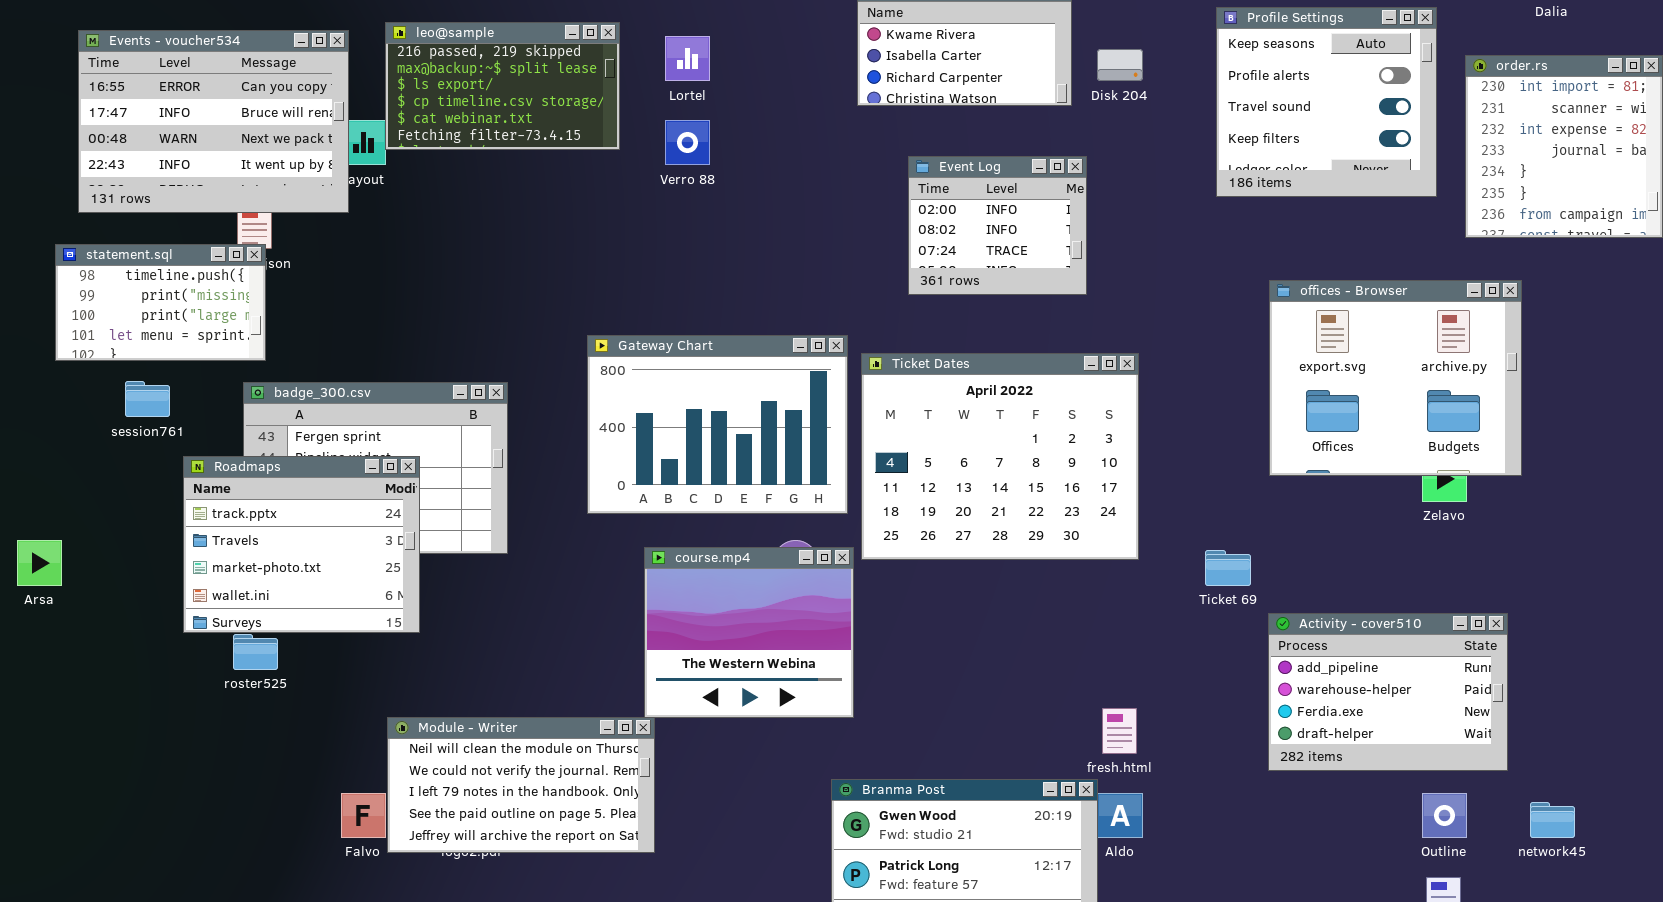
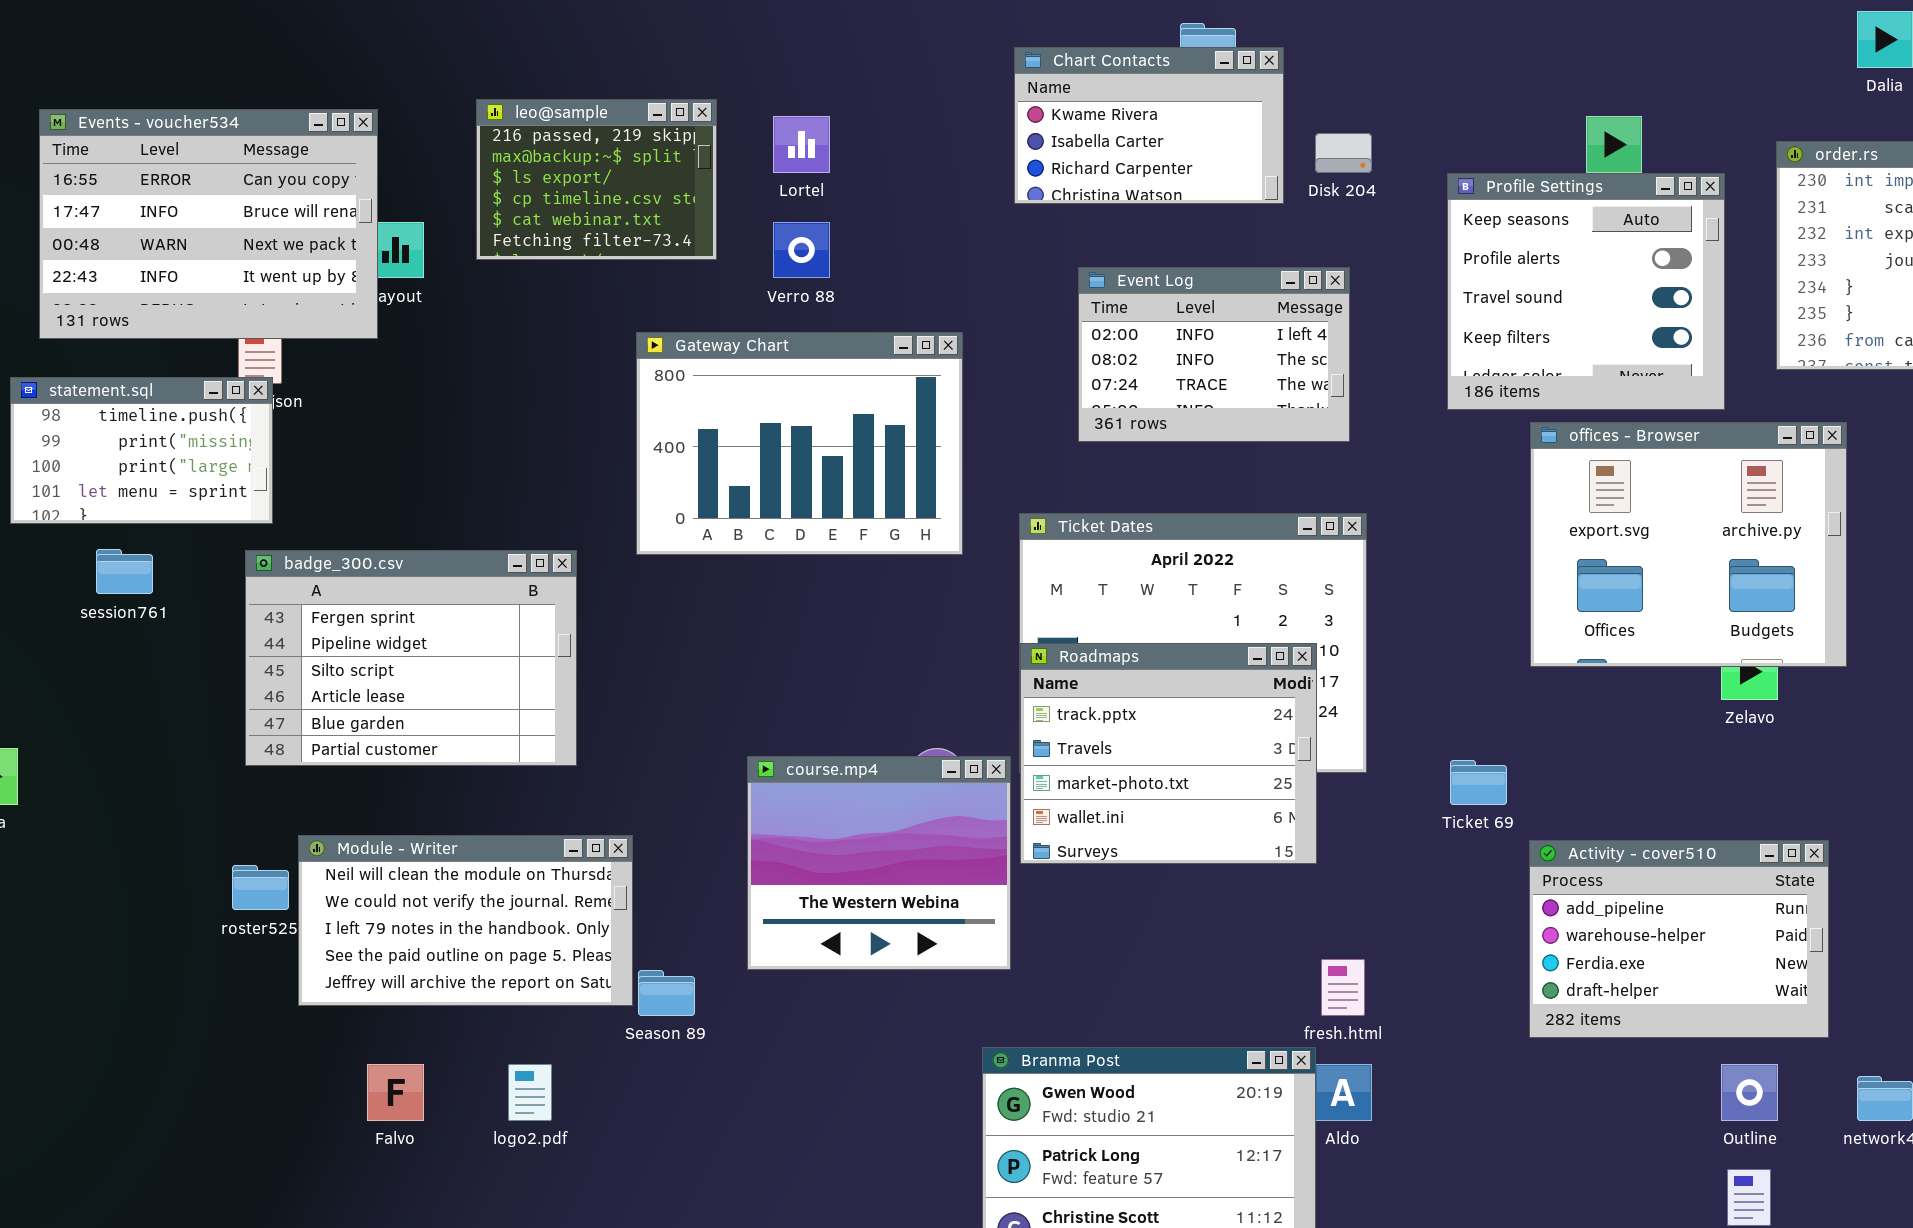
Profile Settings: [1216,7,1437,197] -> [1447,173,1725,410], moved
leo@sample: [385,22,620,150] -> [476,99,717,260], resized
Event Log: [908,156,1087,295] -> [1078,267,1350,442], resized
Gateway Chart: [587,335,848,514] -> [636,332,963,555], moved
Roadmaps: [183,456,420,633] -> [1020,643,1317,864], moved
Module - Writer: [387,717,655,853] -> [298,835,633,1006], moved

